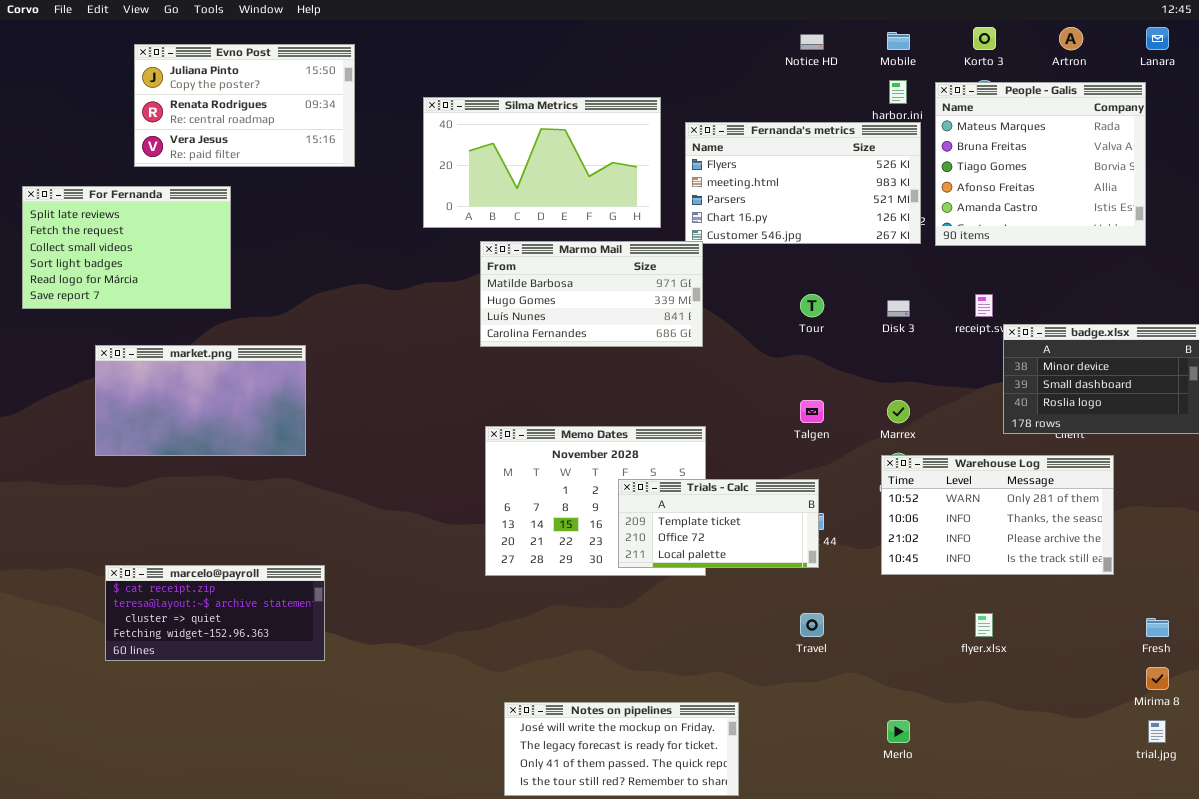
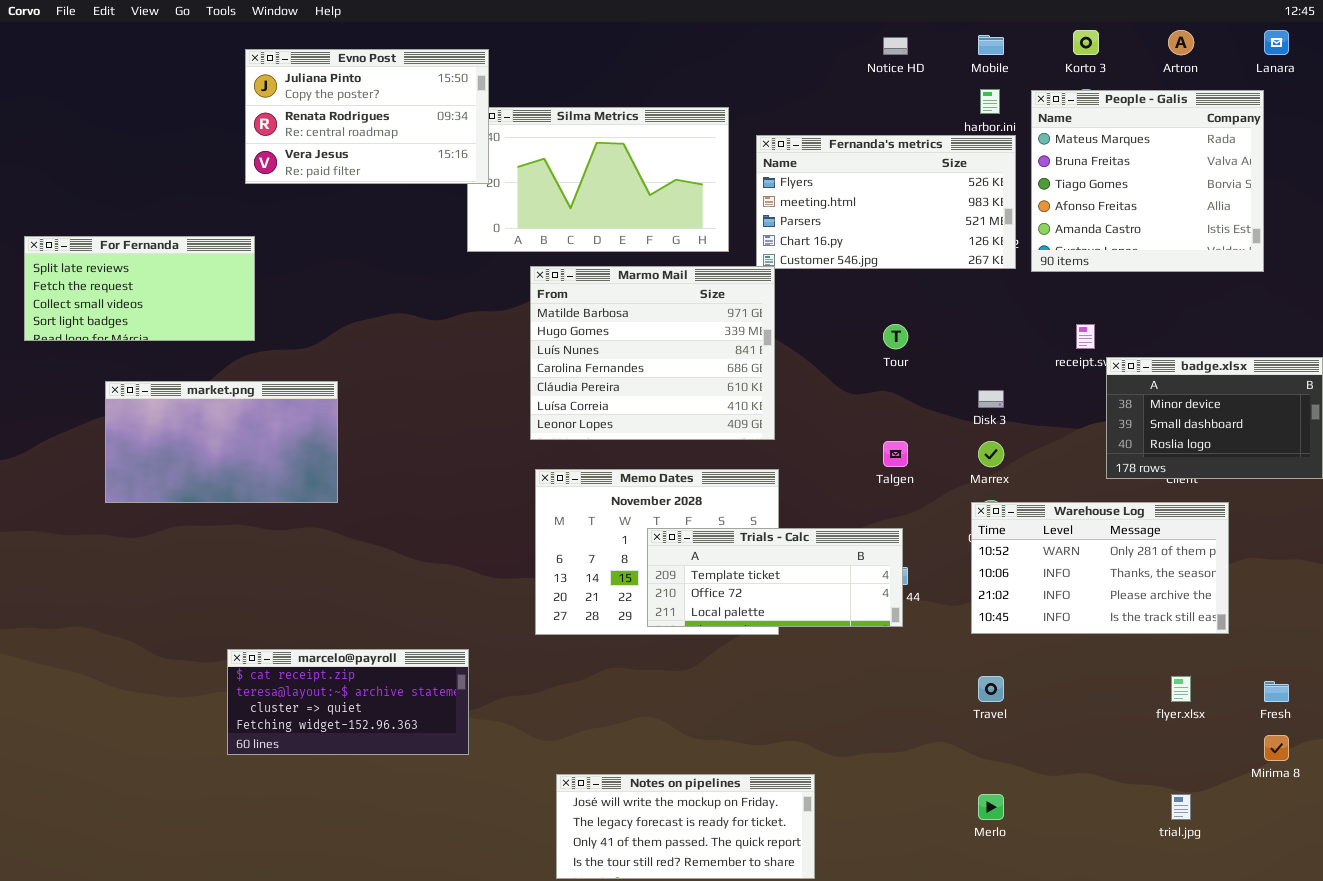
Evno Post: [134,44,355,167] -> [245,49,489,184], moved
For Fernanda: [22,186,231,309] -> [24,236,255,341], resized
Marmo Mail: [480,241,703,347] -> [530,266,775,440], resized
Disk 3: [887,300,910,317] -> [978,390,1004,408], moved
Trials - Calc: [618,479,819,568] -> [647,528,903,627], resized
marcelo@payroll: [105,565,325,661] -> [227,649,469,755], moved
Travel: [800,613,824,637] -> [978,676,1004,702], moved
flyer.xlsx: [975,613,993,637] -> [1171,676,1191,702], moved
trial.jpg: [1148,720,1166,743] -> [1171,794,1191,820], moved

